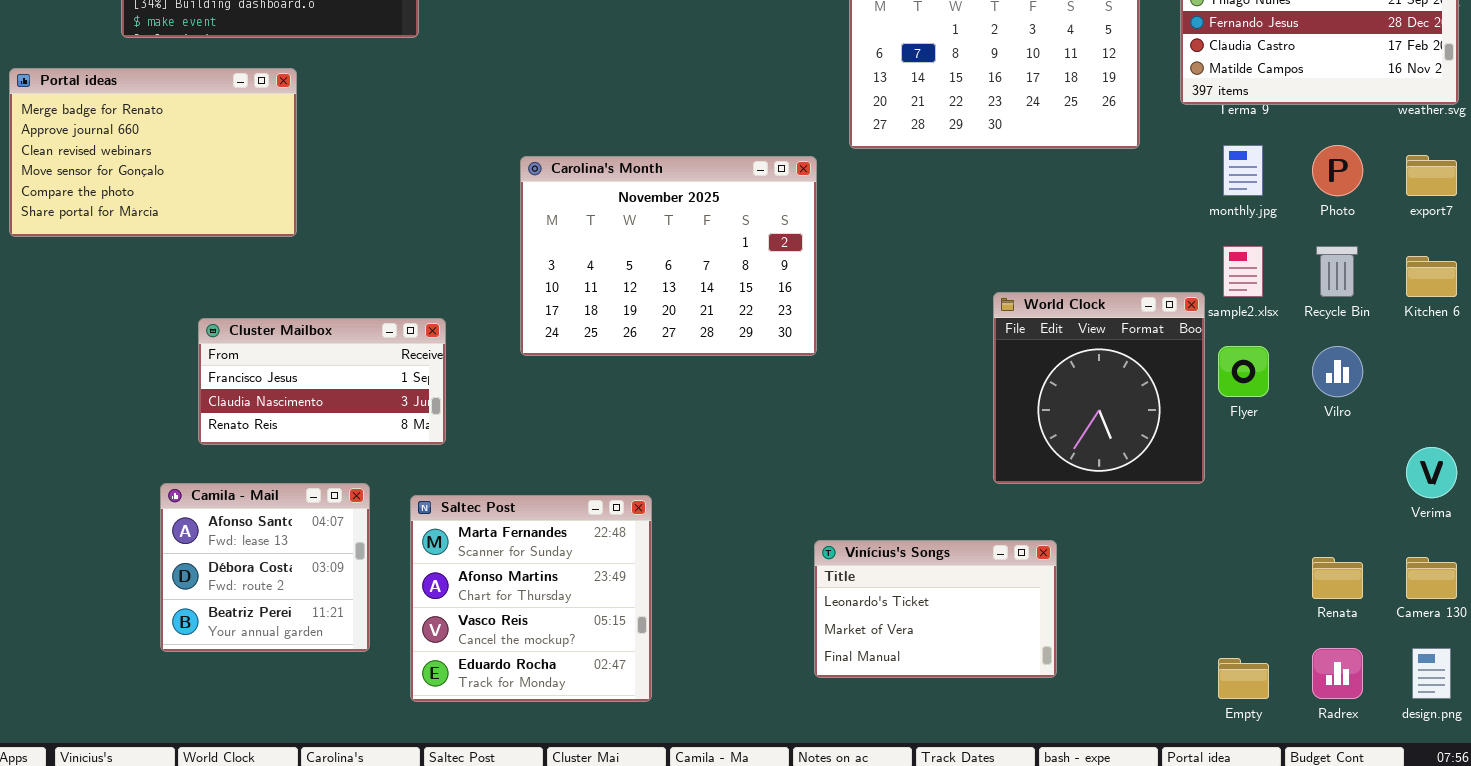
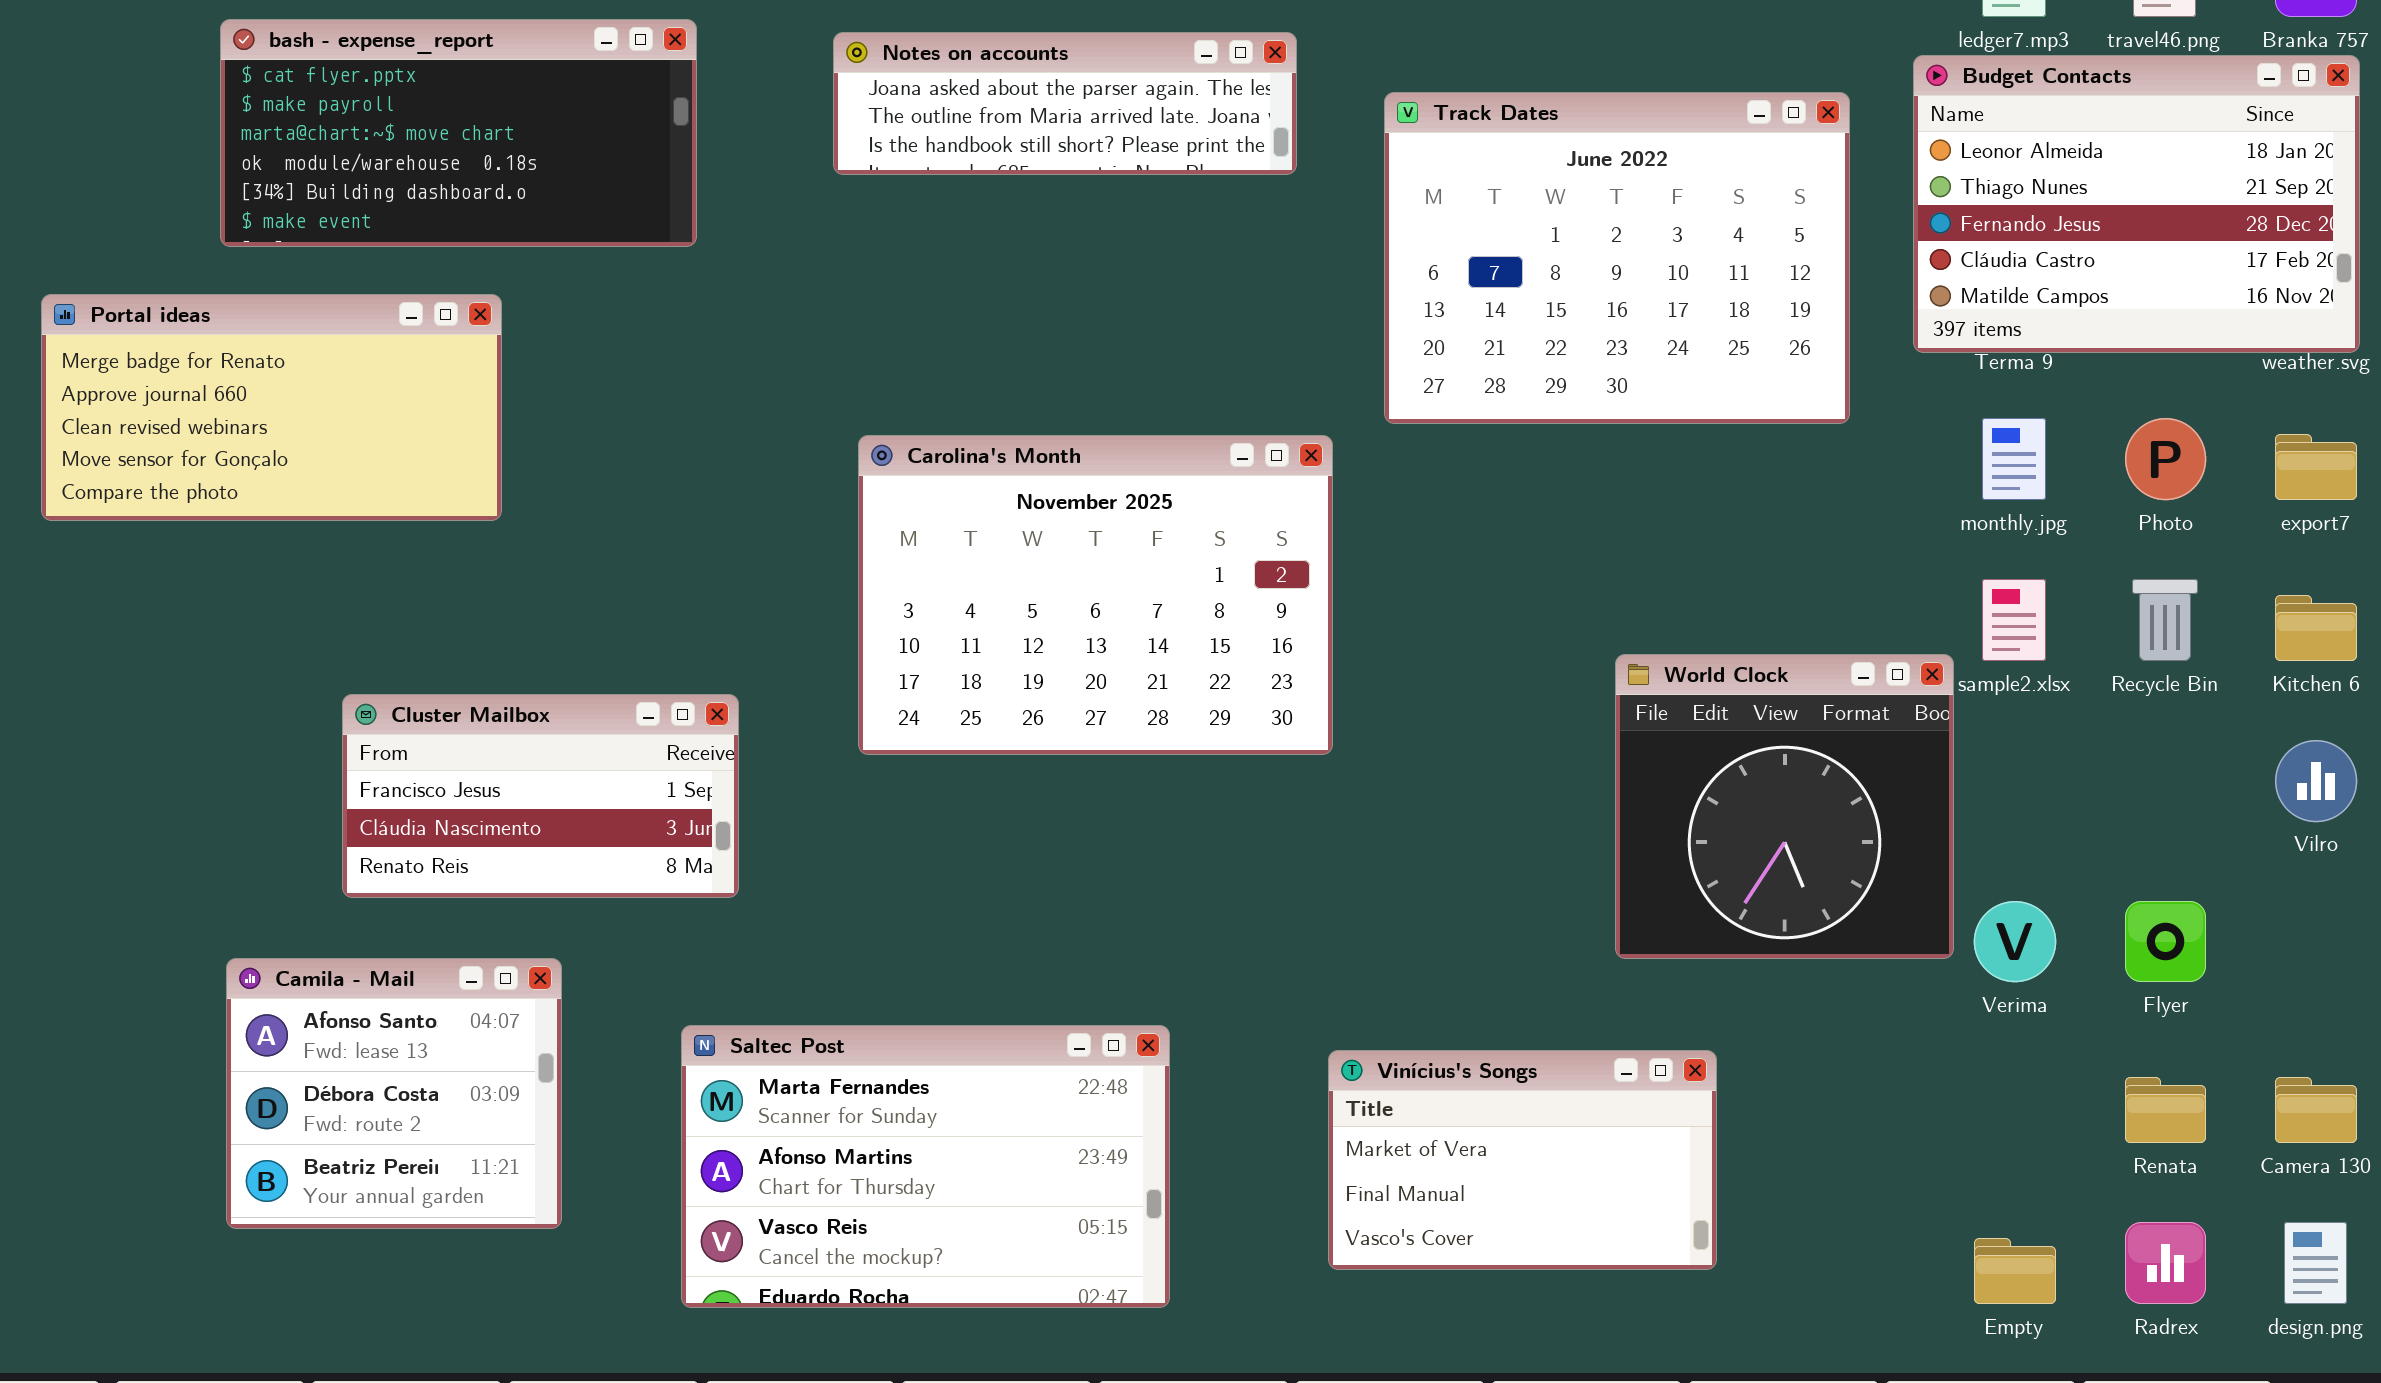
Portal ideas: [9,68,297,237] -> [41,294,502,521], resized
Flyer: [1218,346,1269,397] -> [2125,901,2206,982], moved
Vilro: [1312,346,1363,397] -> [2275,740,2357,822], moved
Verima: [1406,447,1457,498] -> [1974,901,2056,982], moved
Camila - Mail: [160,483,370,652] -> [226,958,562,1229], moved
Saltec Post: [410,495,652,702] -> [681,1025,1170,1308], resized
Vinícius's Songs: [814,540,1057,678] -> [1328,1050,1717,1270], scrolled down 1 row

